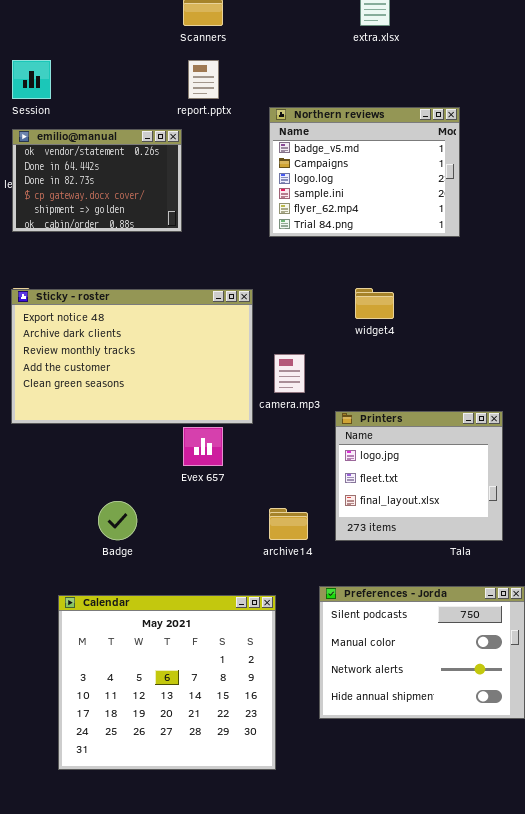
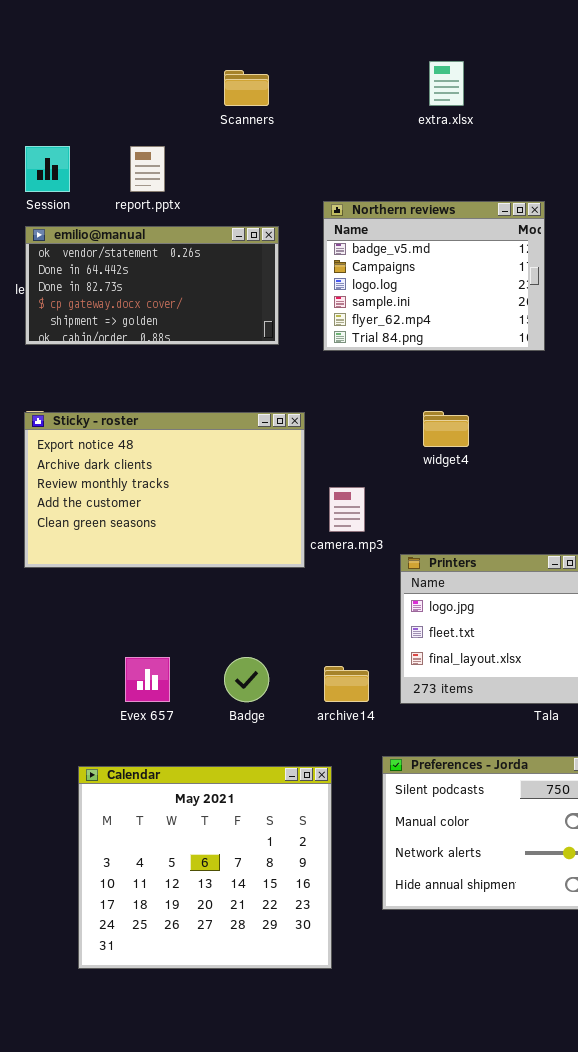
report.pptx: [188,60,219,99] -> [130,146,165,192], moved
emilio@manual: [12,129,182,232] -> [25,226,279,345], resized
Evex 657: [183,427,223,466] -> [125,657,170,702], moved
Badge: [98,501,137,540] -> [224,657,269,702], moved

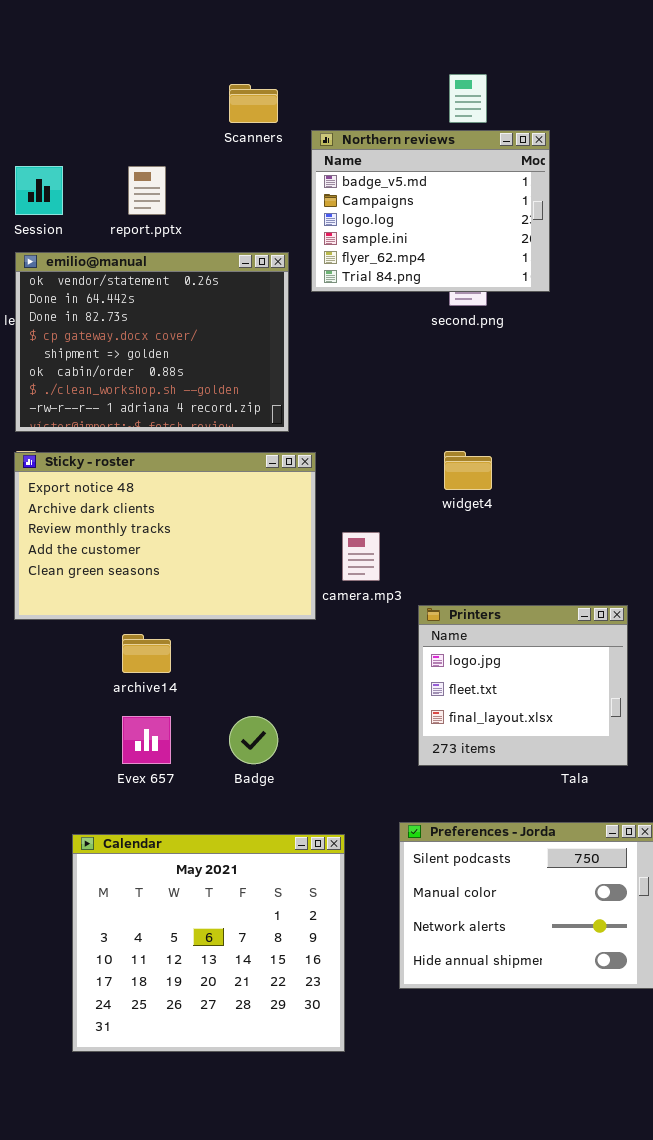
Northern reviews: [323,201,545,351] -> [311,130,550,292], moved
emilio@manual: [25,226,279,345] -> [15,252,289,432], resized
archive14: [324,666,369,702] -> [122,634,171,673], moved

